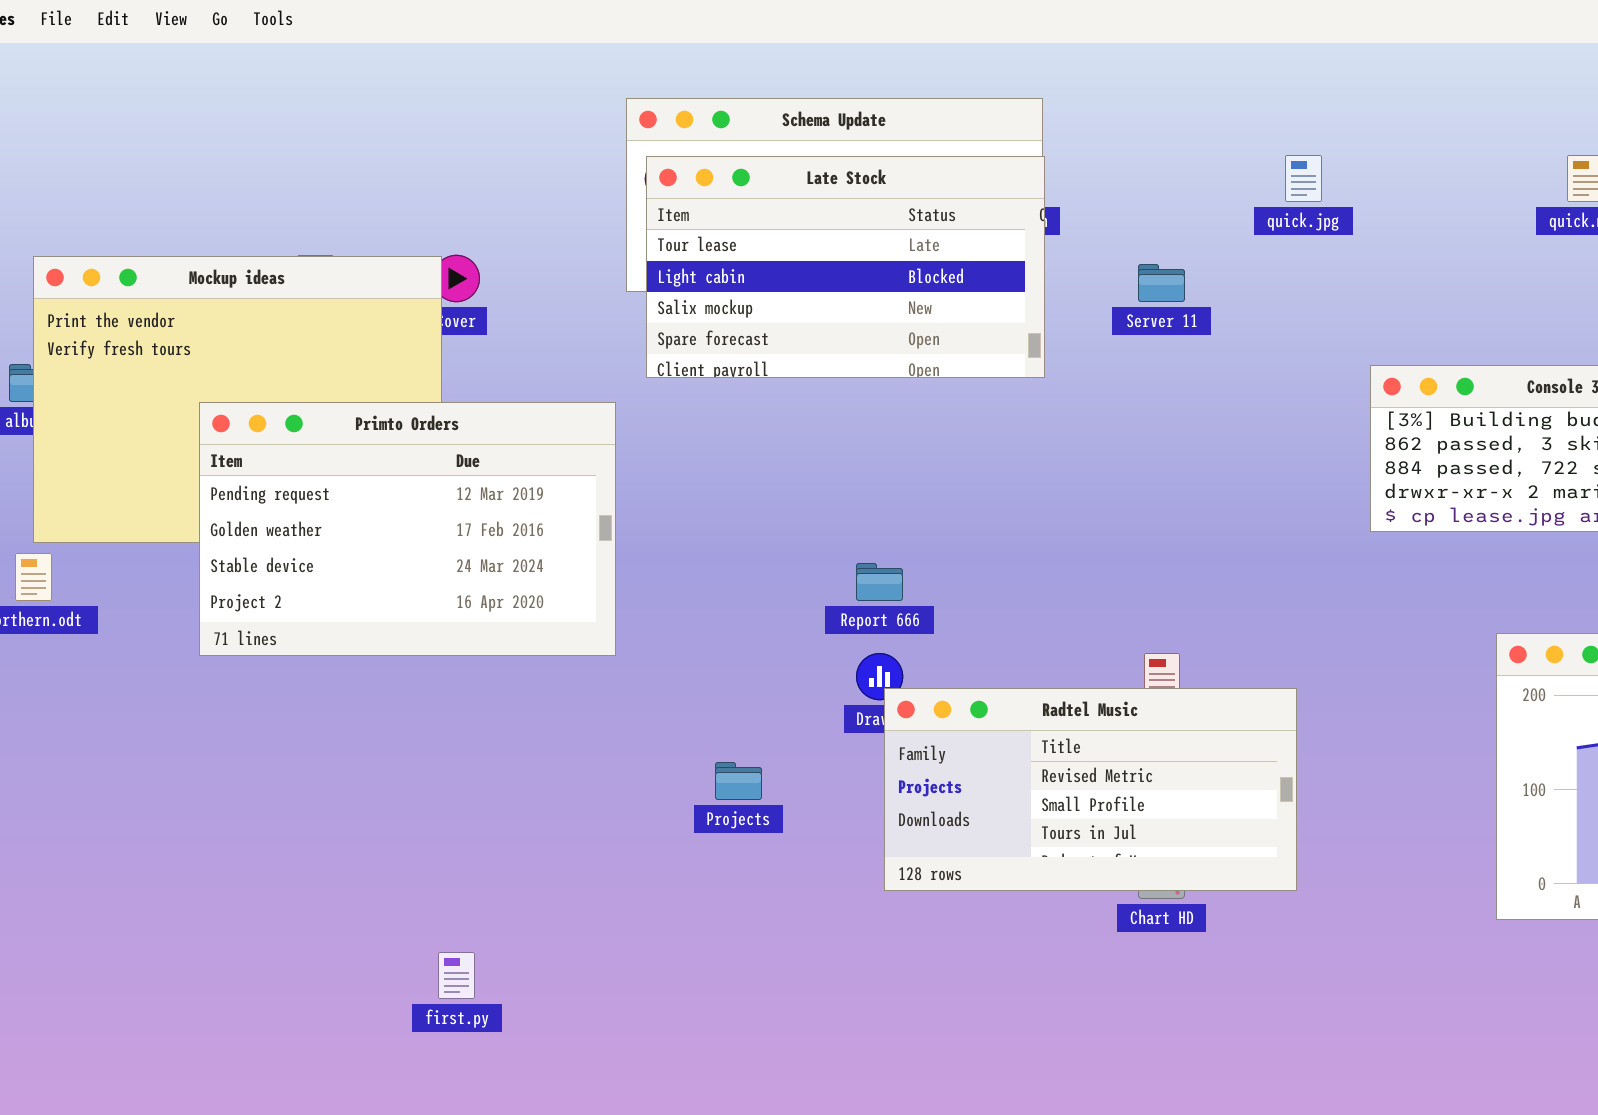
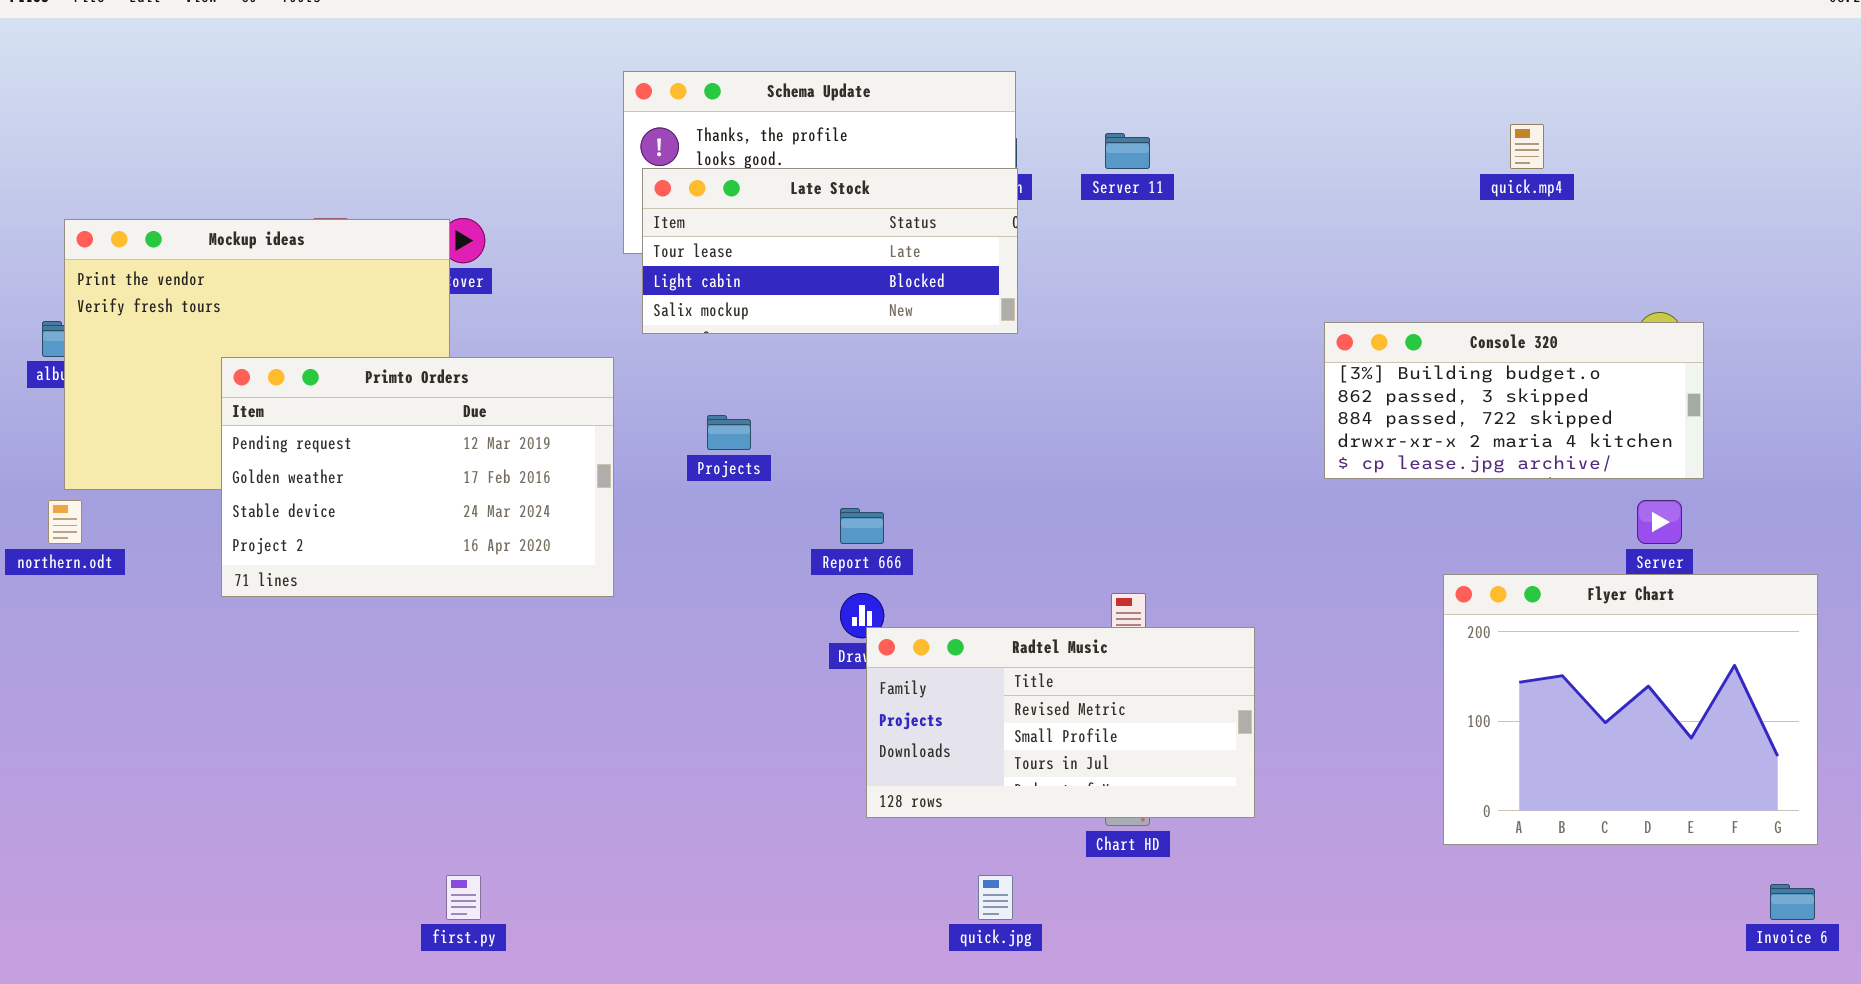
quick.jpg: [1285,155,1322,202] -> [978,875,1013,920], moved
Late Stock: [646,156,1045,378] -> [642,168,1018,334], resized
Server 11: [1138,264,1185,302] -> [1105,133,1150,169], moved
Projects: [715,762,762,800] -> [707,415,751,450], moved

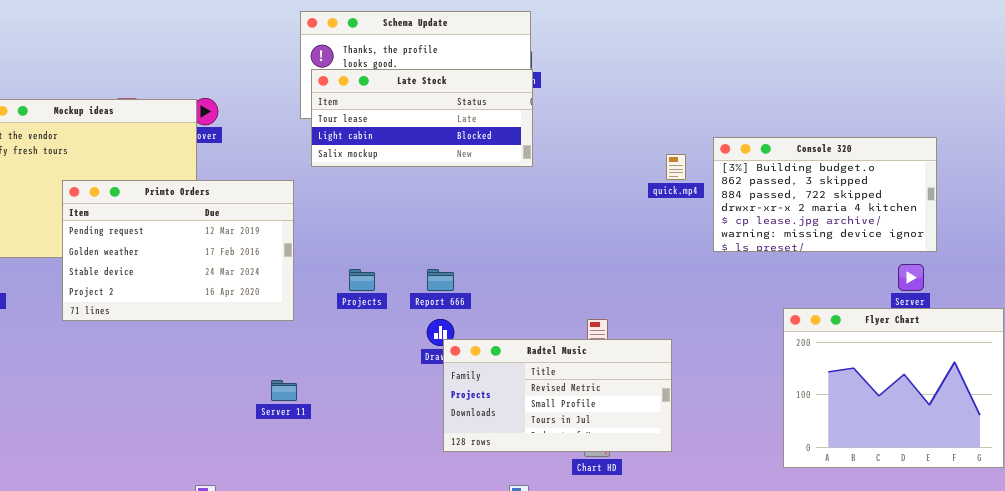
quick.mp4: [1510,124,1544,169] -> [666,154,686,180], moved
Server 11: [1105,133,1150,169] -> [271,380,297,401], moved
Console 320: [1324,322,1704,479] -> [713,137,937,252], resized
Projects: [707,415,751,450] -> [349,269,375,291], moved

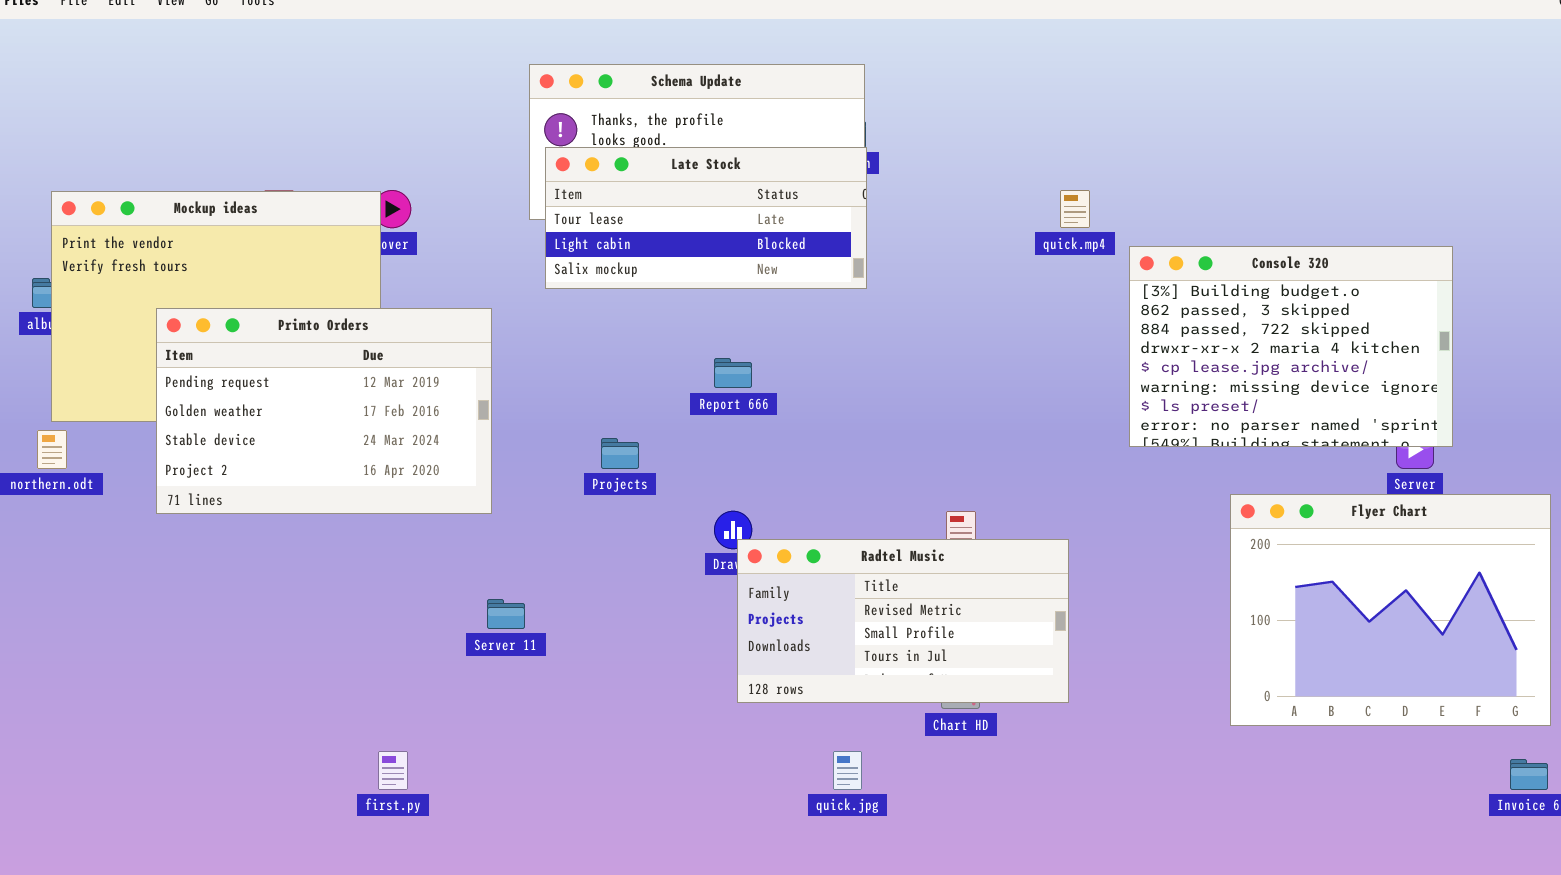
Console 320: [713,137,937,252] -> [1129,246,1453,447], resized
quick.mp4: [666,154,686,180] -> [1060,190,1090,228], moved
Primto Orders: [62,180,294,321] -> [156,308,492,514], moved
Report 666: [427,269,454,291] -> [714,358,752,388], moved

